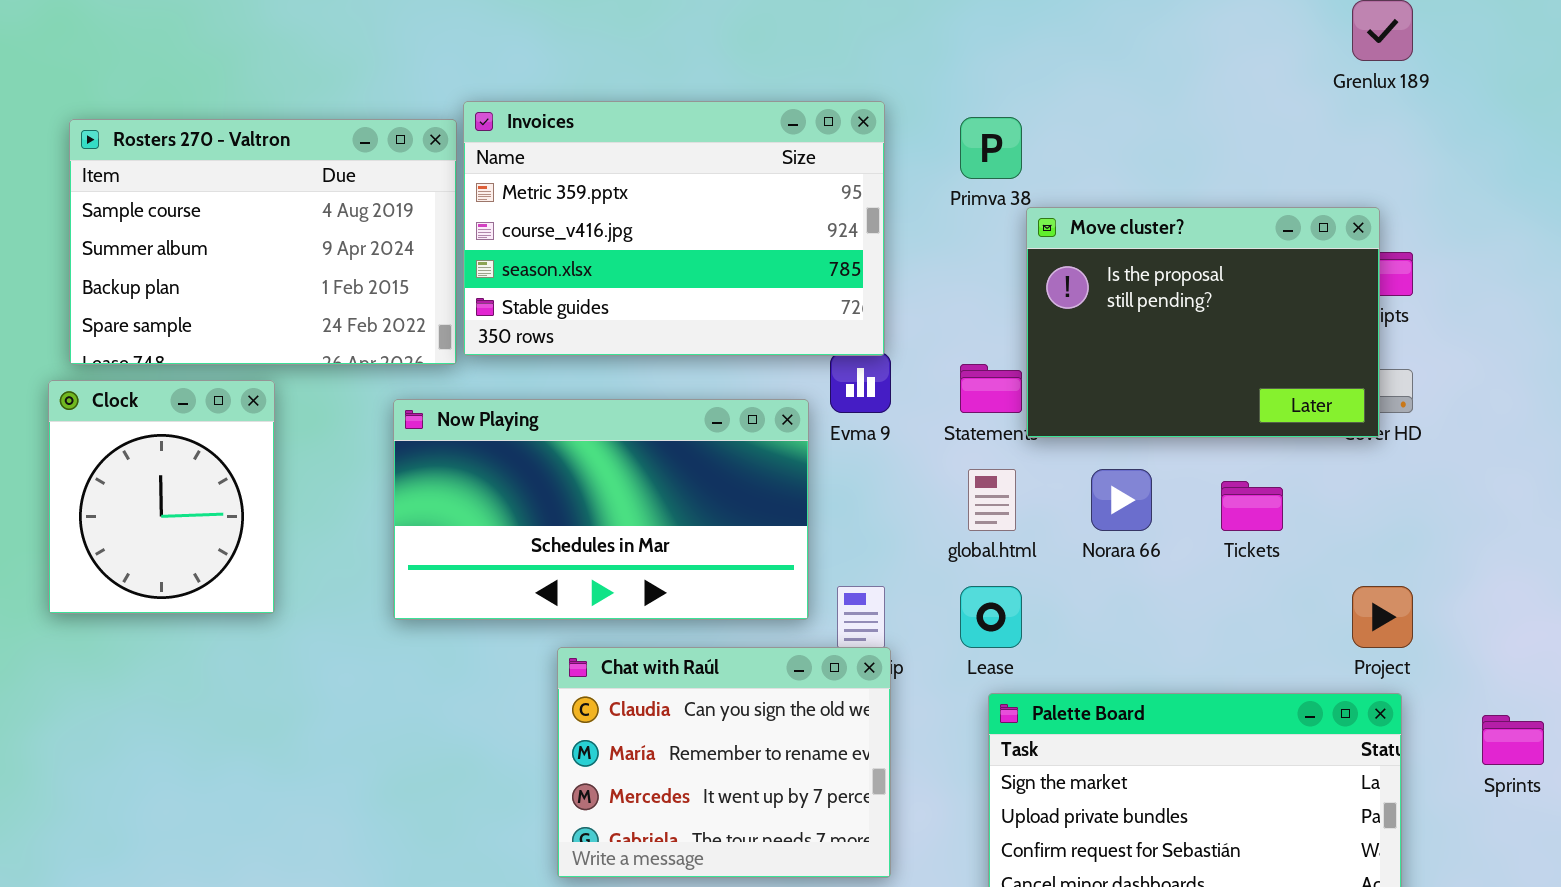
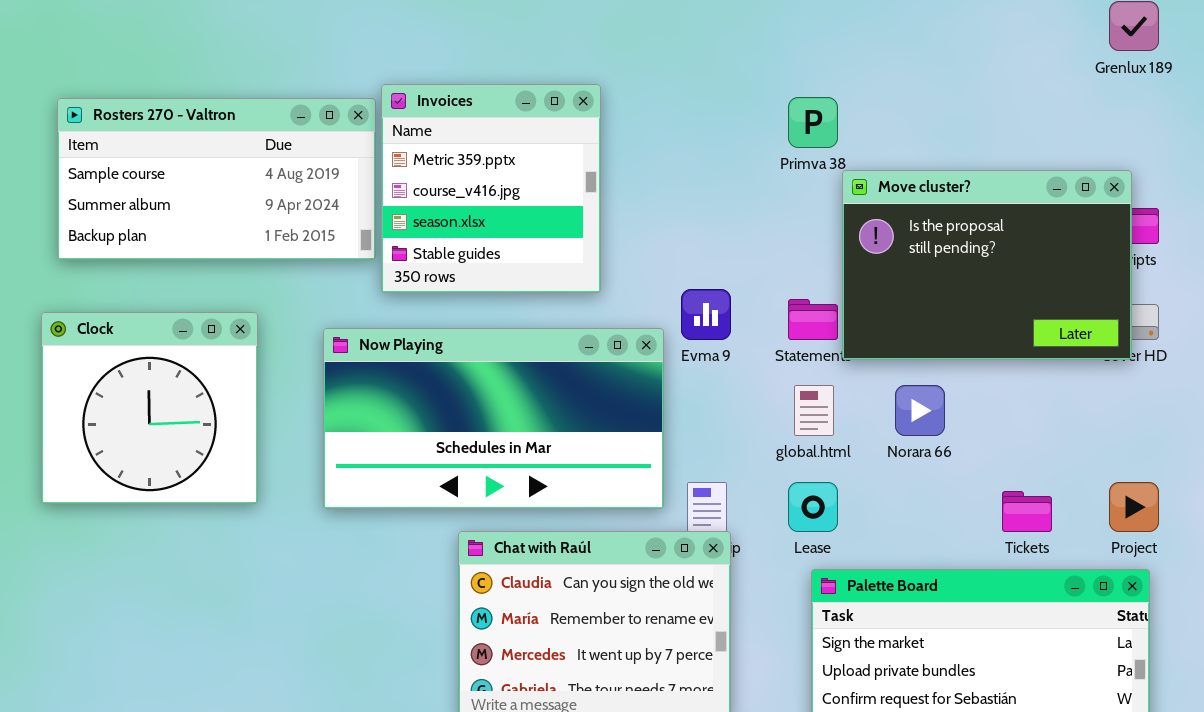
Invoices: [463,101,885,356] -> [381,84,601,293], resized
Rosters 270 - Valtron: [69,119,457,365] -> [57,98,376,260], resized
Clock: [48,380,275,614] -> [41,312,258,504], resized
Tickets: [1221,481,1283,531] -> [1002,491,1052,532], moved

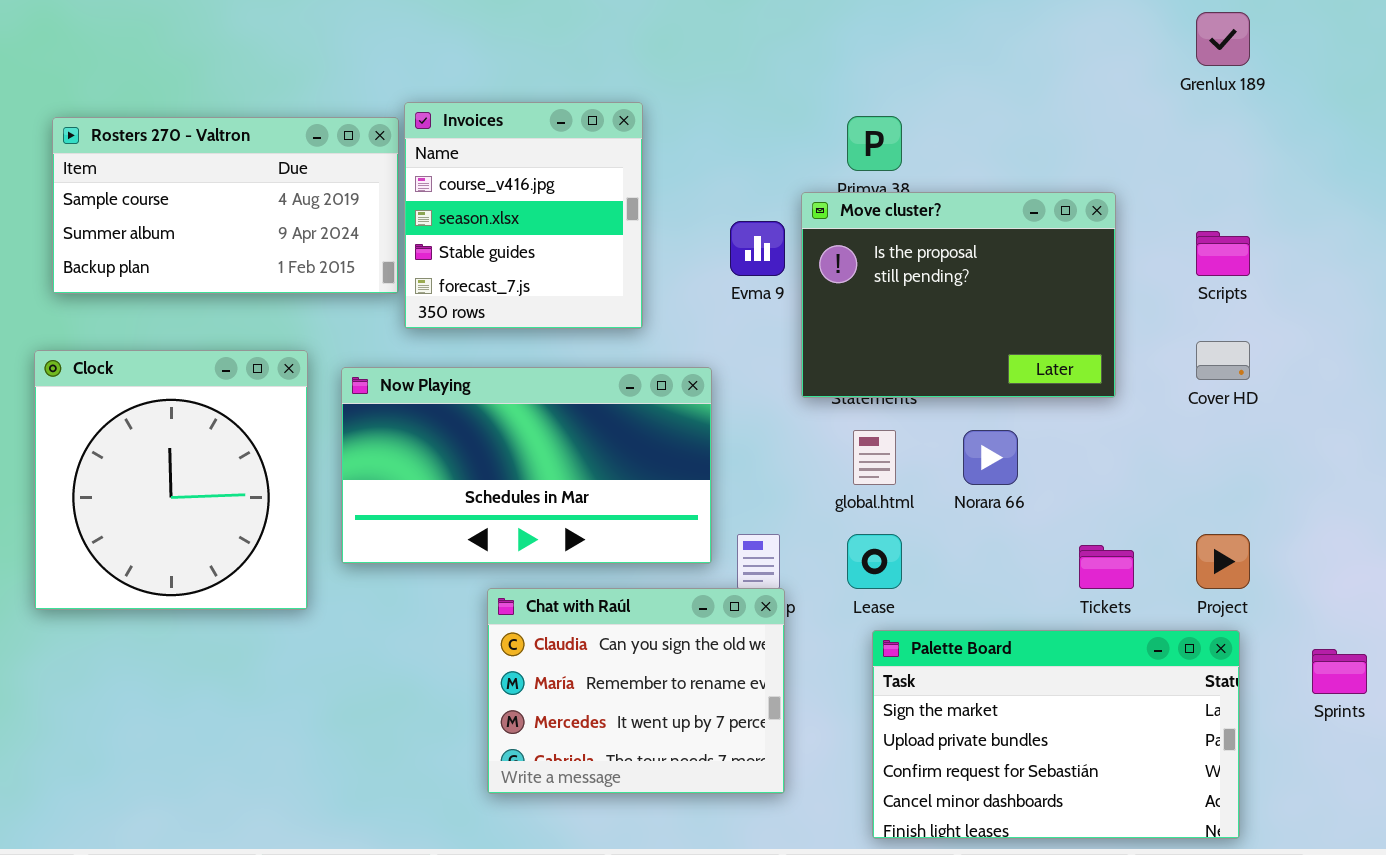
Invoices: [381,84,601,293] -> [404,102,643,329], scrolled down 1 row
Move cluster?: [842,170,1132,360] -> [801,192,1116,398], moved
Evma 9: [681,289,731,340] -> [730,221,785,276], moved
Clock: [41,312,258,504] -> [34,350,308,610], resized

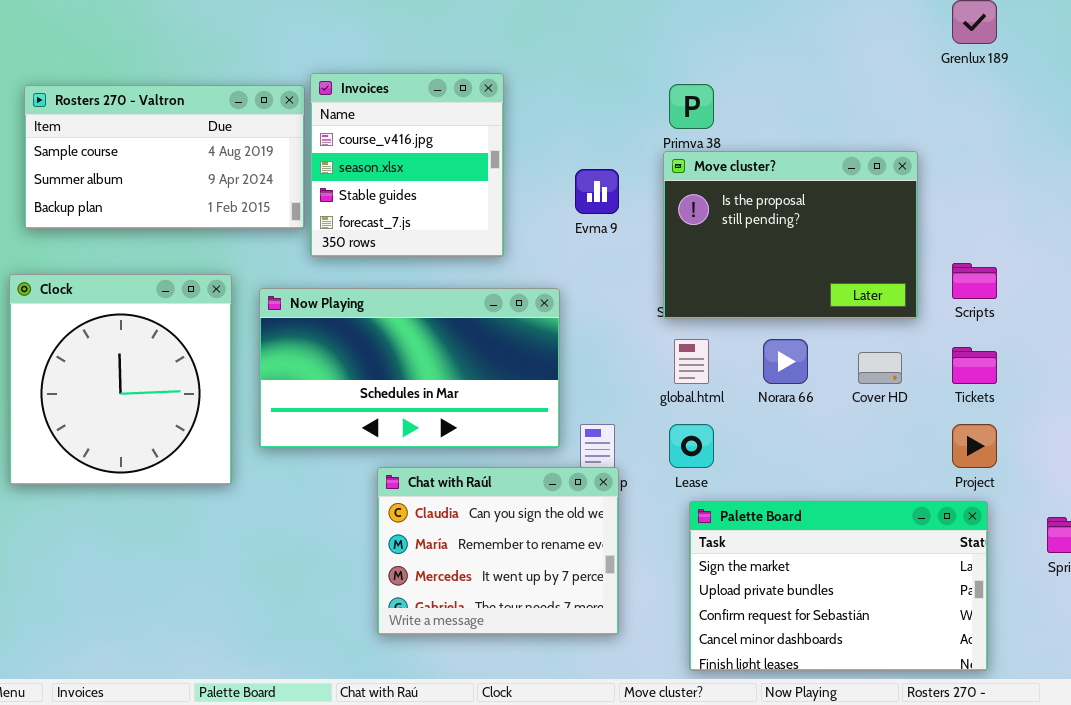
Move cluster?: [801,192,1116,398] -> [663,151,918,319], moved
Scripts: [1196,231,1250,276] -> [952,263,997,299], moved
Cover HD: [1196,341,1250,380] -> [858,352,902,384], moved
Tickets: [1079,545,1134,589] -> [952,347,997,384], moved

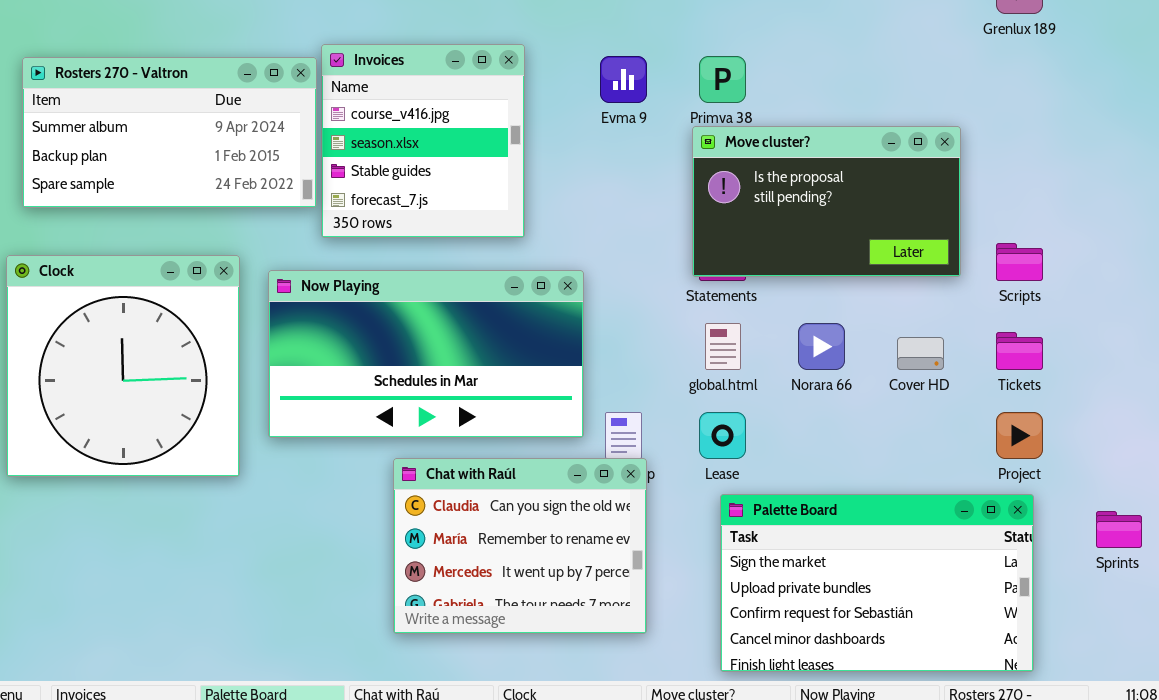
Rosters 270 - Valtron: [24,85,305,229] -> [22,57,317,208], scrolled down 1 row
Move cluster?: [663,151,918,319] -> [692,126,961,277], resized
Evma 9: [575,169,619,214] -> [600,56,647,103], moved

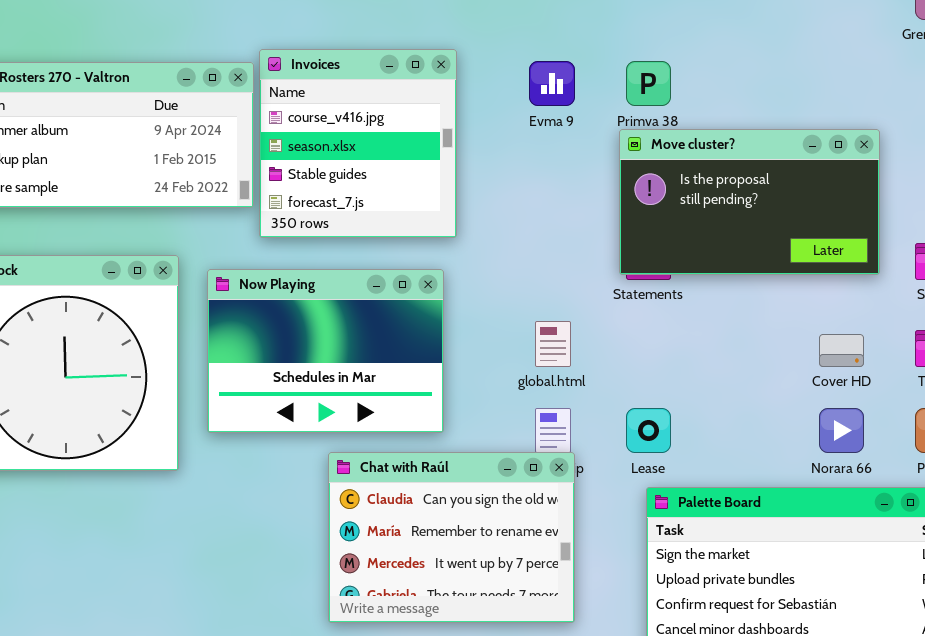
Now Playing: [268,270,584,438] -> [207,269,444,433], resized
global.html: [705,323,741,370] -> [535,321,571,367], moved
Norara 66: [798,323,845,370] -> [819,408,864,453], moved

